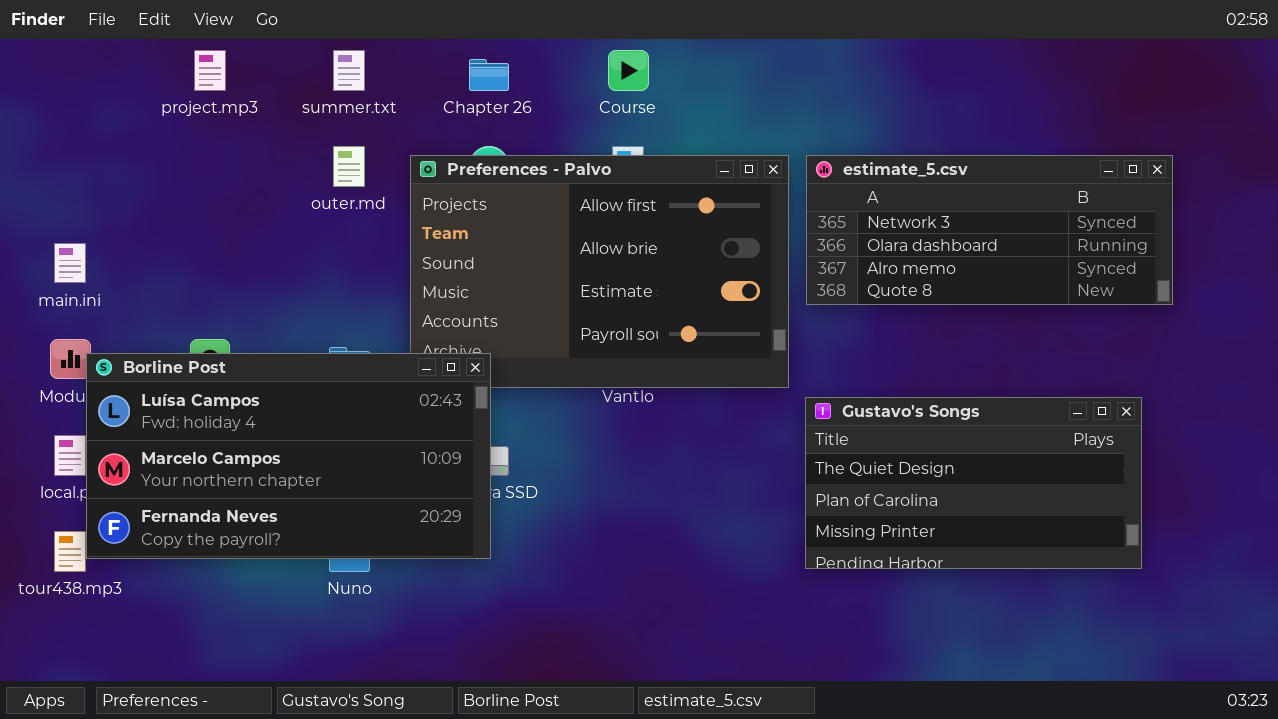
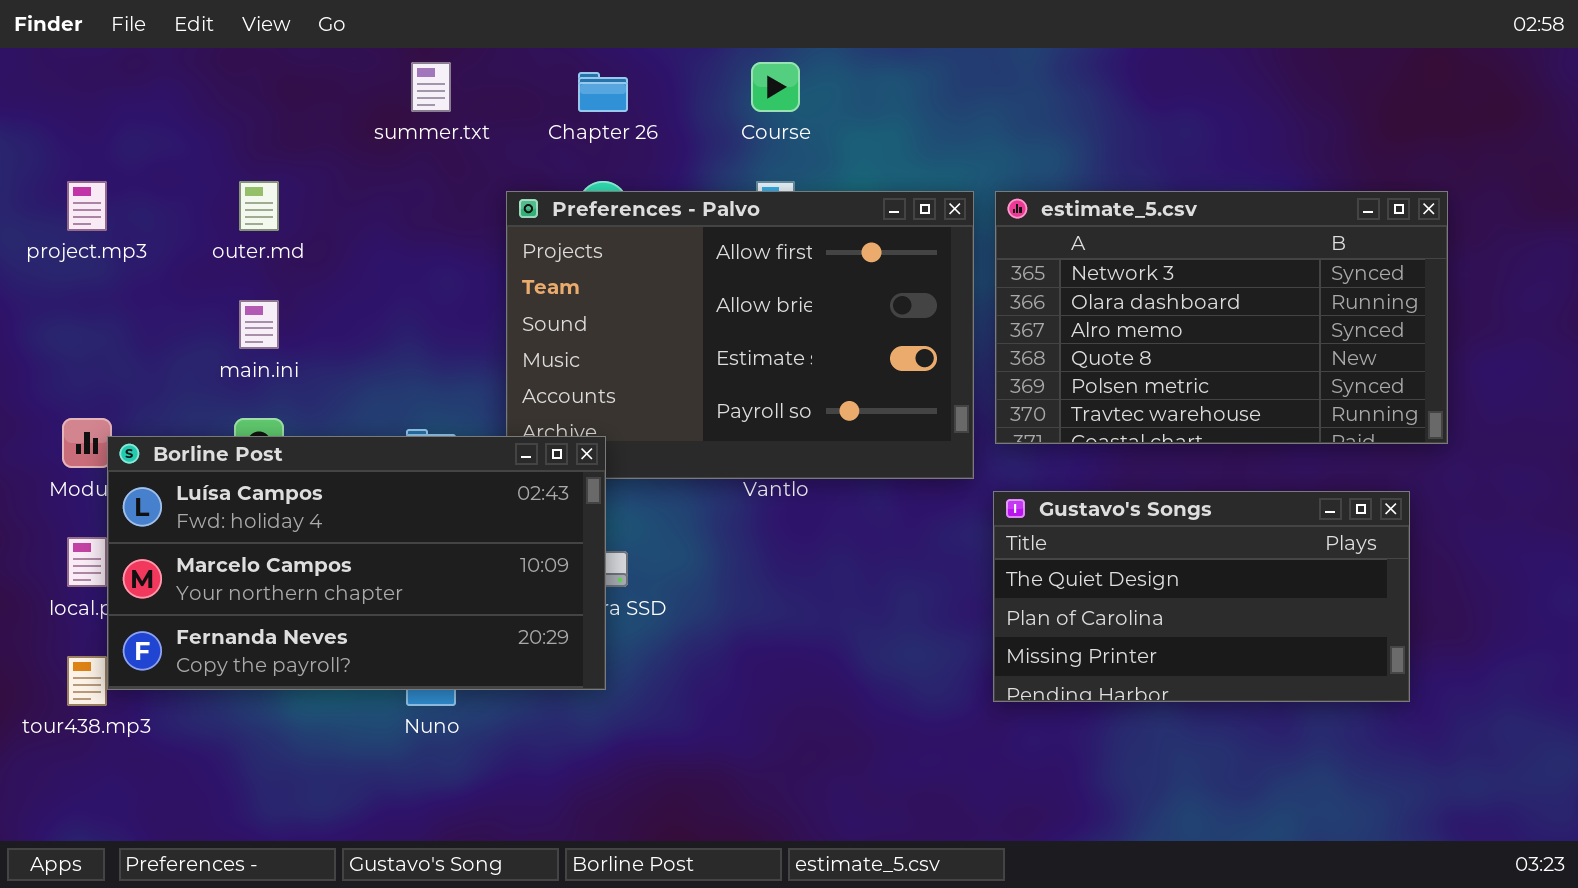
project.mp3: [194,50,226,91] -> [67,181,107,231], moved
outer.md: [333,146,365,187] -> [239,181,279,231], moved
estimate_5.csv: [806,155,1173,305] -> [995,191,1448,444], resized
main.ini: [54,243,86,283] -> [239,300,279,349], moved

